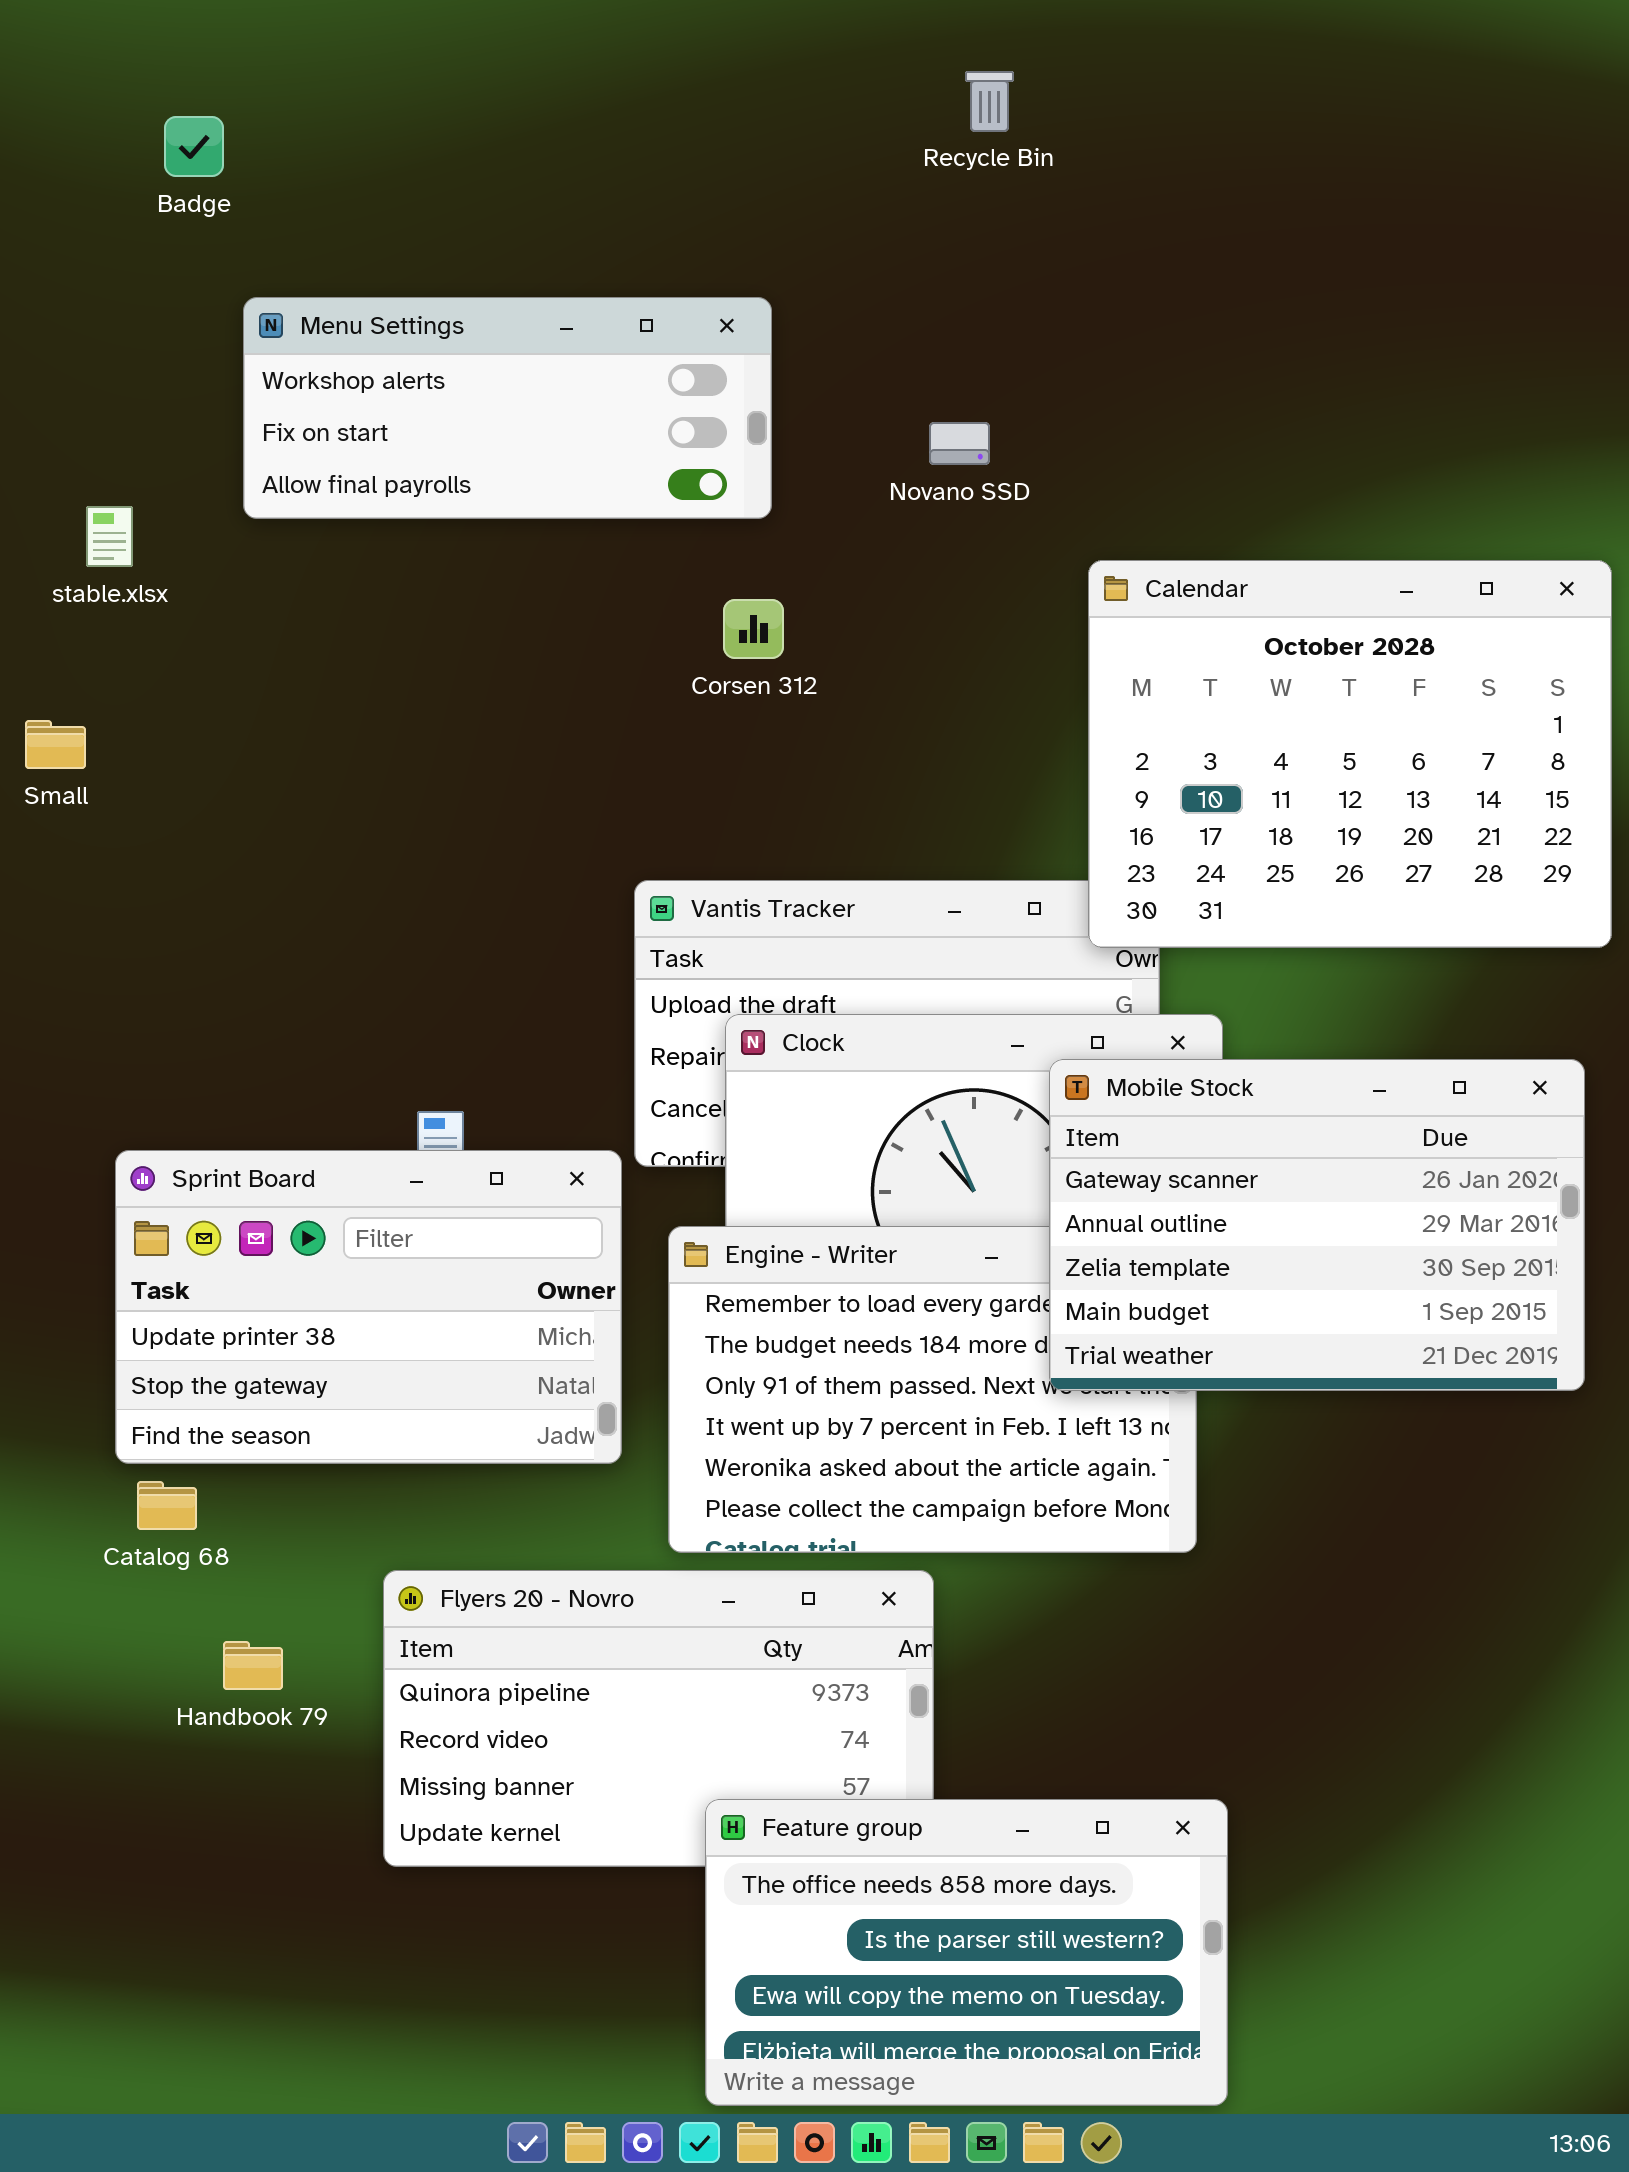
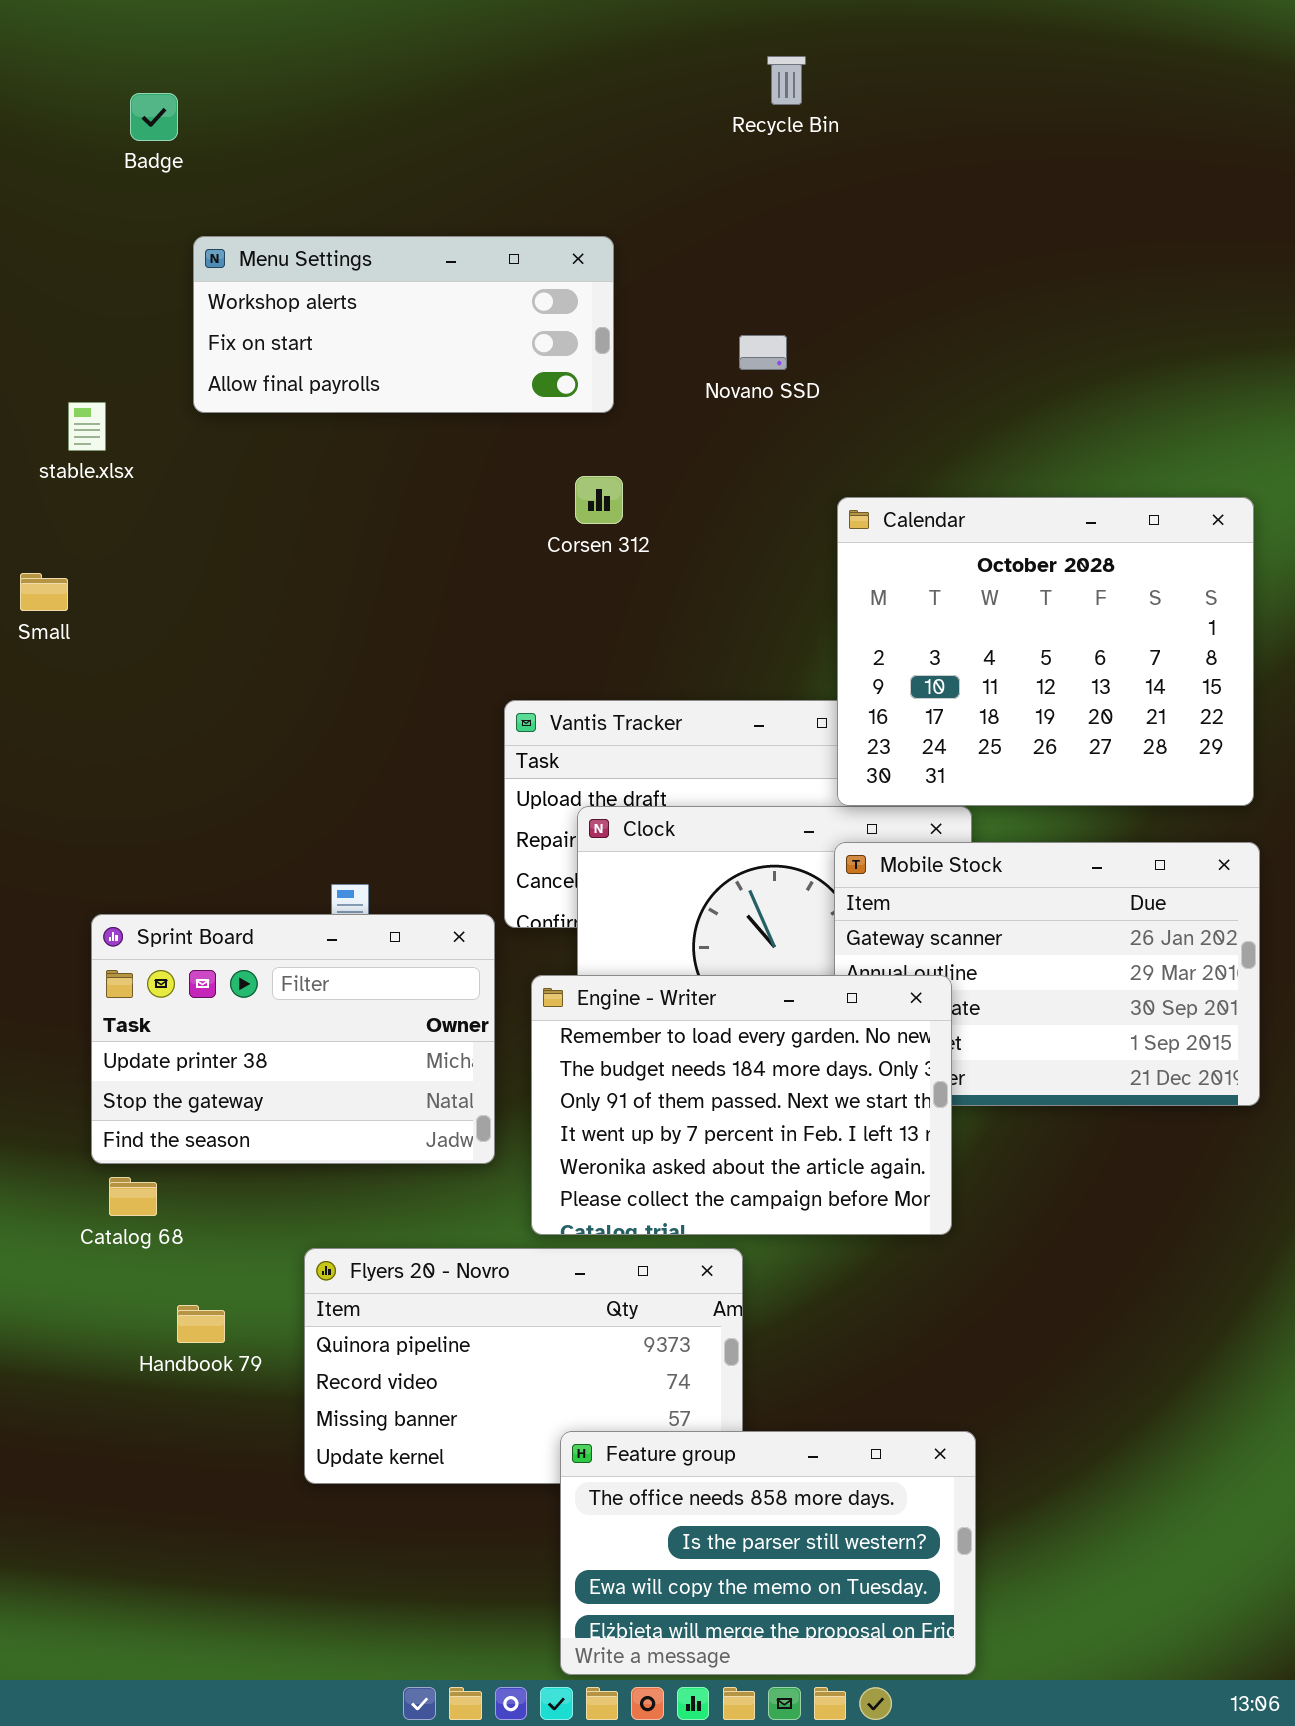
Calendar: [1088,560,1612,948] -> [837,497,1254,806], moved
Engine - Writer: [668,1226,1197,1553] -> [531,975,952,1235], raised

